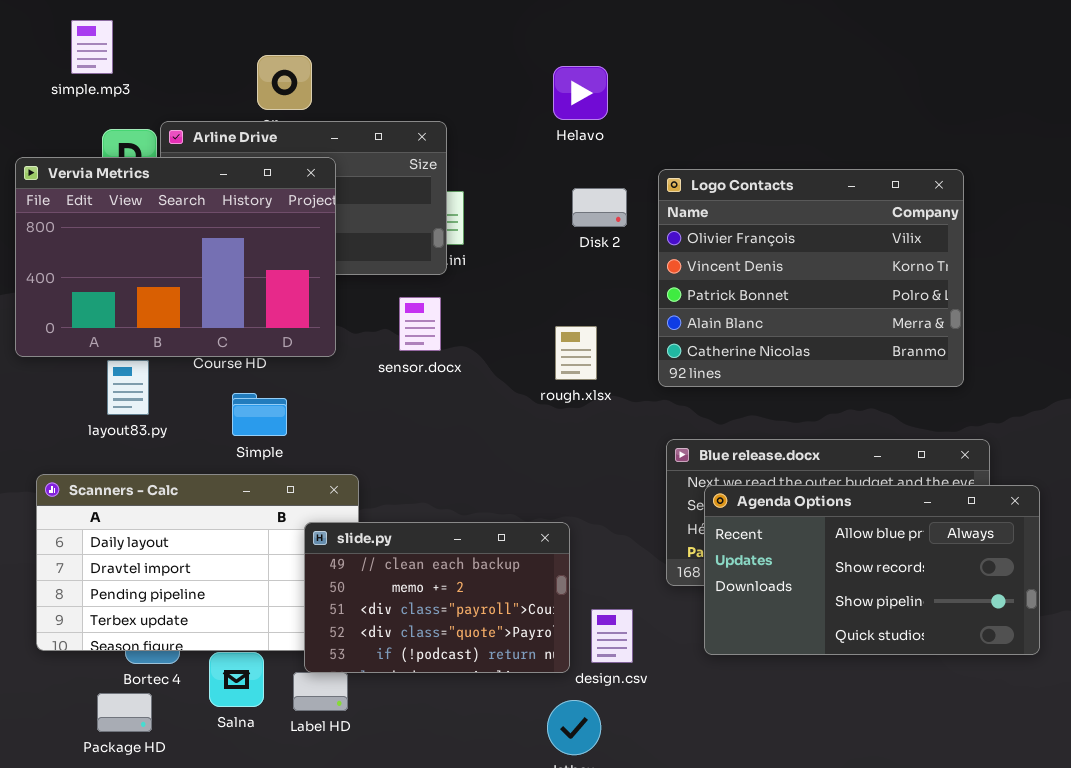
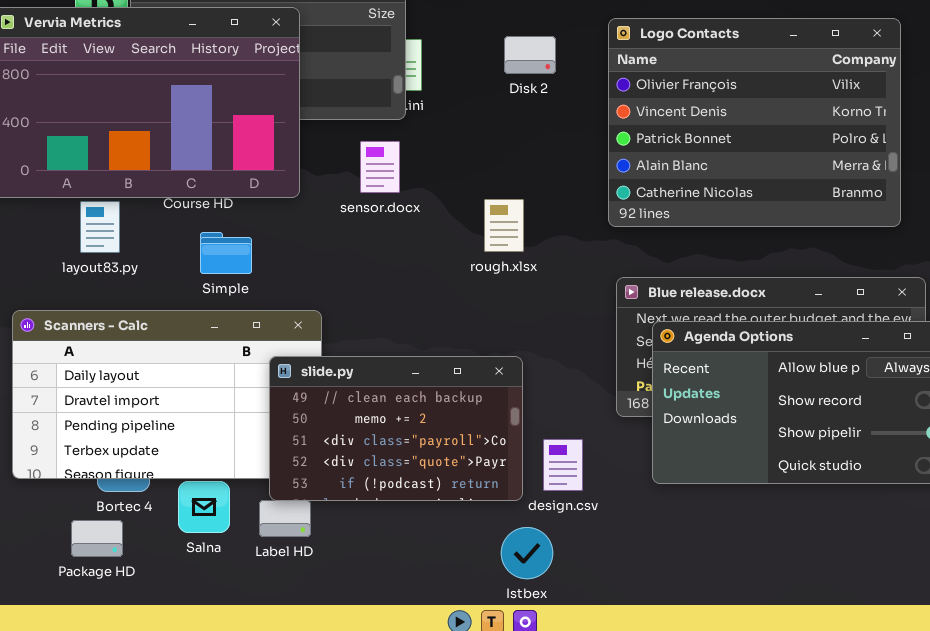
Disk 2: [572,188,627,227] -> [504,36,556,74], moved
rough.xlsx: [555,326,597,380] -> [484,199,524,252], moved

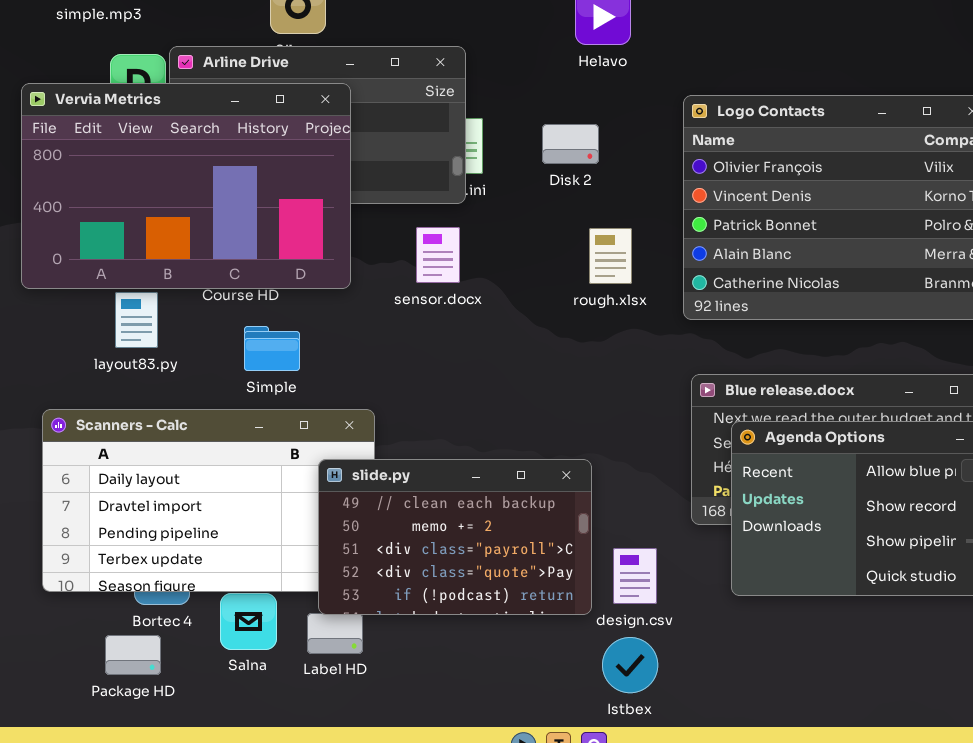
Disk 2: [504,36,556,74] -> [542,124,599,164], moved
rough.xlsx: [484,199,524,252] -> [589,228,632,284], moved
Istbex: [501,527,553,579] -> [602,637,658,693], moved

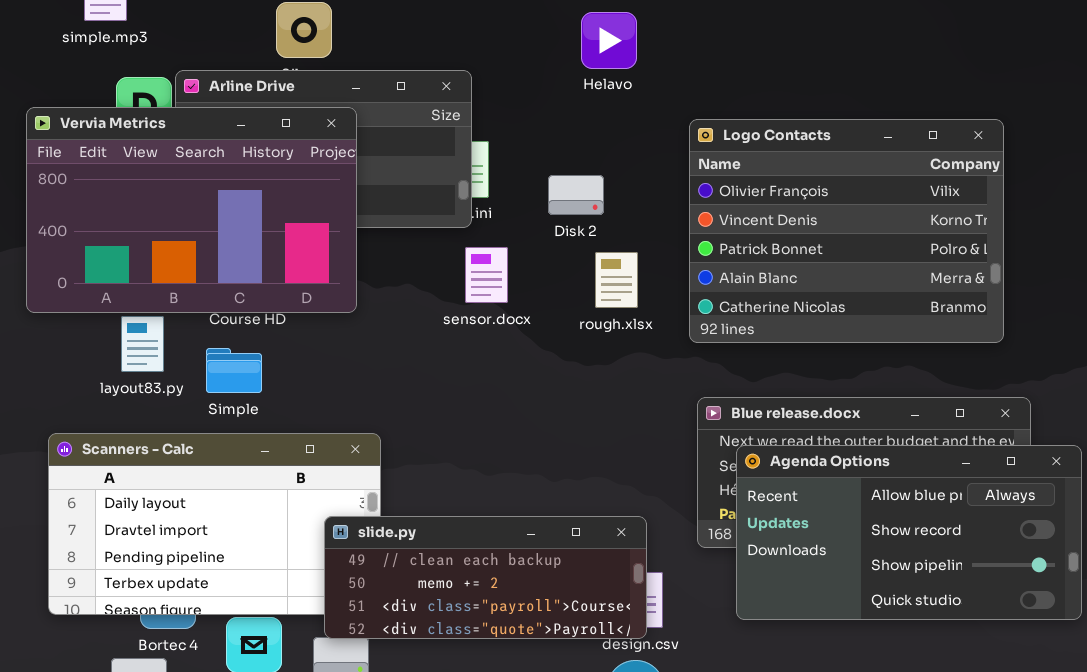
Disk 2: [542,124,599,164] -> [548,175,604,215], moved
sensor.docx: [416,227,460,283] -> [465,247,508,303], moved
Simple: [244,326,300,371] -> [206,348,262,393], moved
slide.py: [318,459,592,615] -> [324,516,647,639], resized

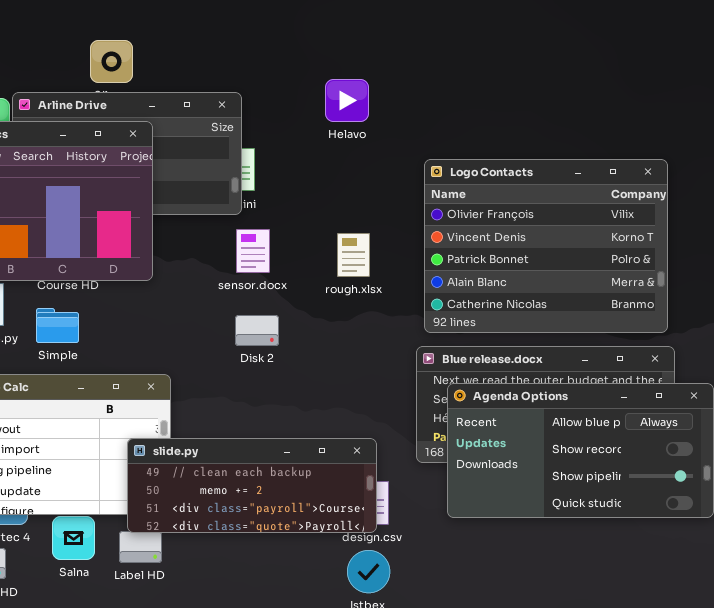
Helavo: [581,12,637,69] -> [325,79,369,122], moved
Logo Contacts: [689,119,1004,343] -> [424,159,668,333], moved
Disk 2: [548,175,604,215] -> [235,315,279,346], moved

